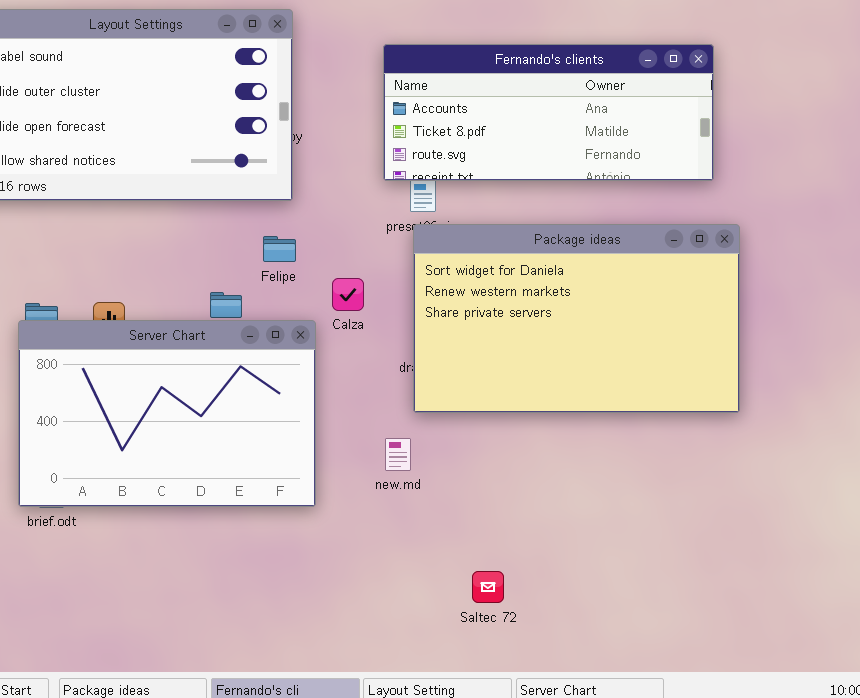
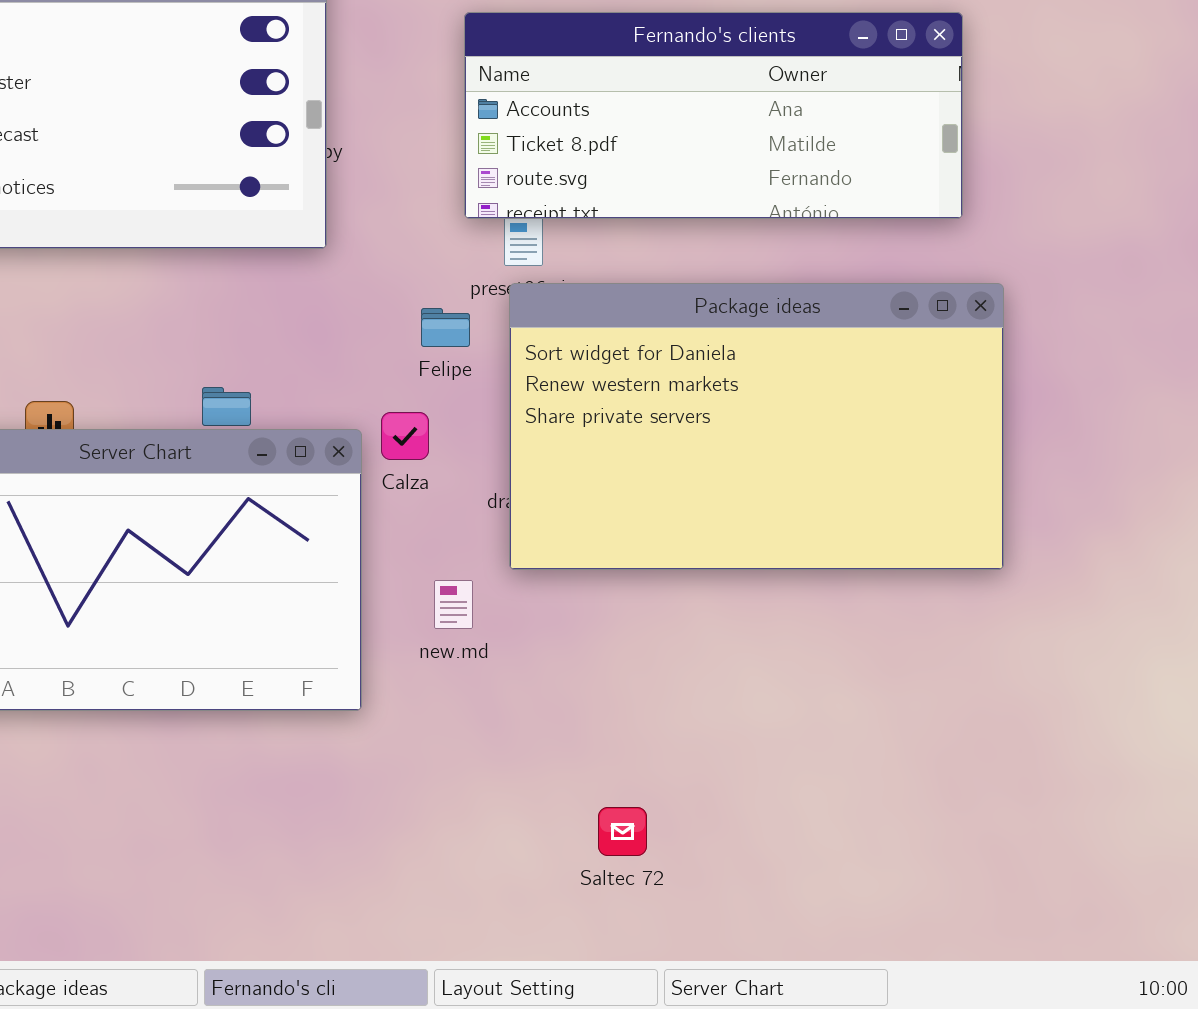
Felipe: [263,236,296,262] -> [421,308,470,347], moved
Calza: [332,278,364,311] -> [381,412,429,460], moved
new.md: [385,438,411,471] -> [434,580,473,629], moved

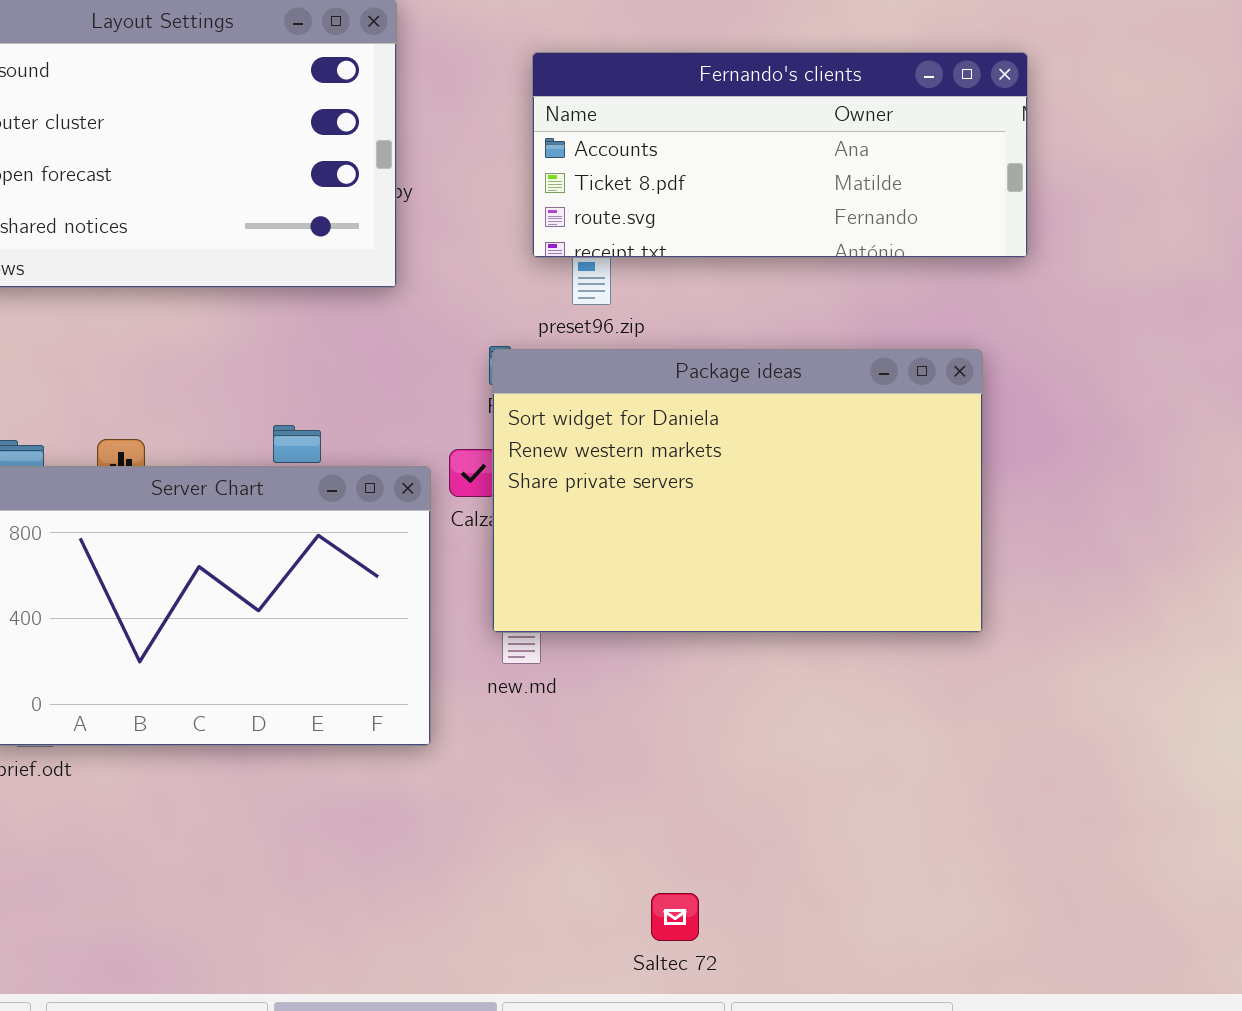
Package ideas: [509,283,1004,570] -> [492,349,983,633], moved
Saltec 72: [598,807,647,856] -> [651,893,699,941], moved

